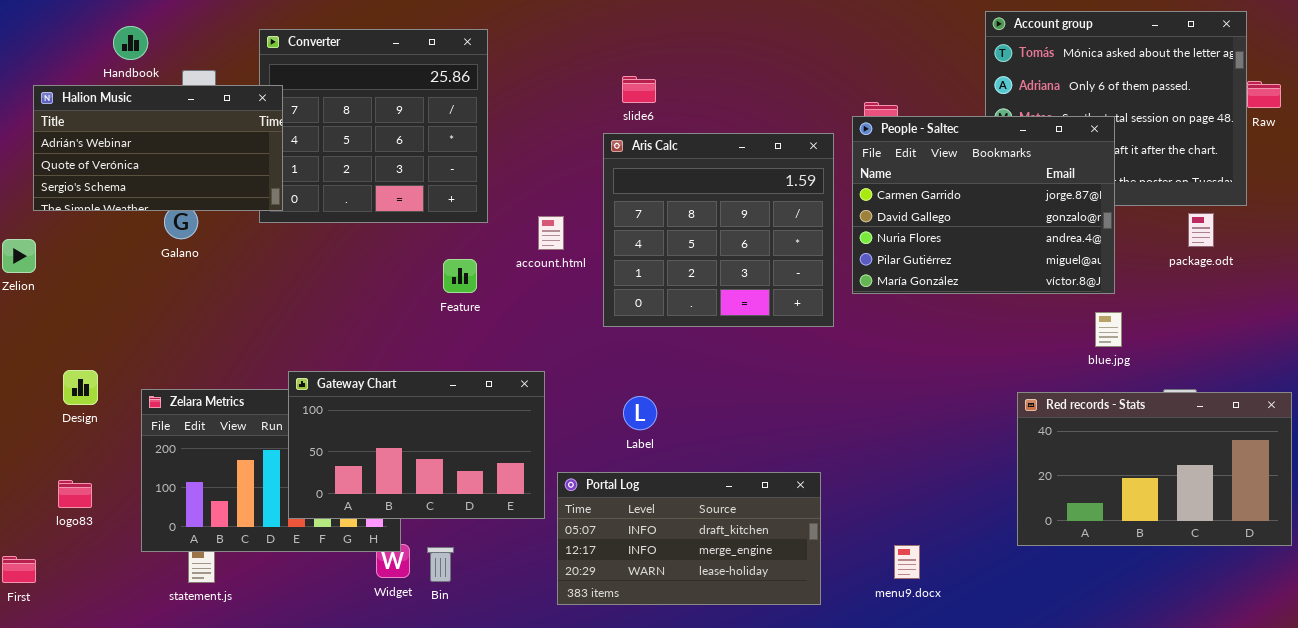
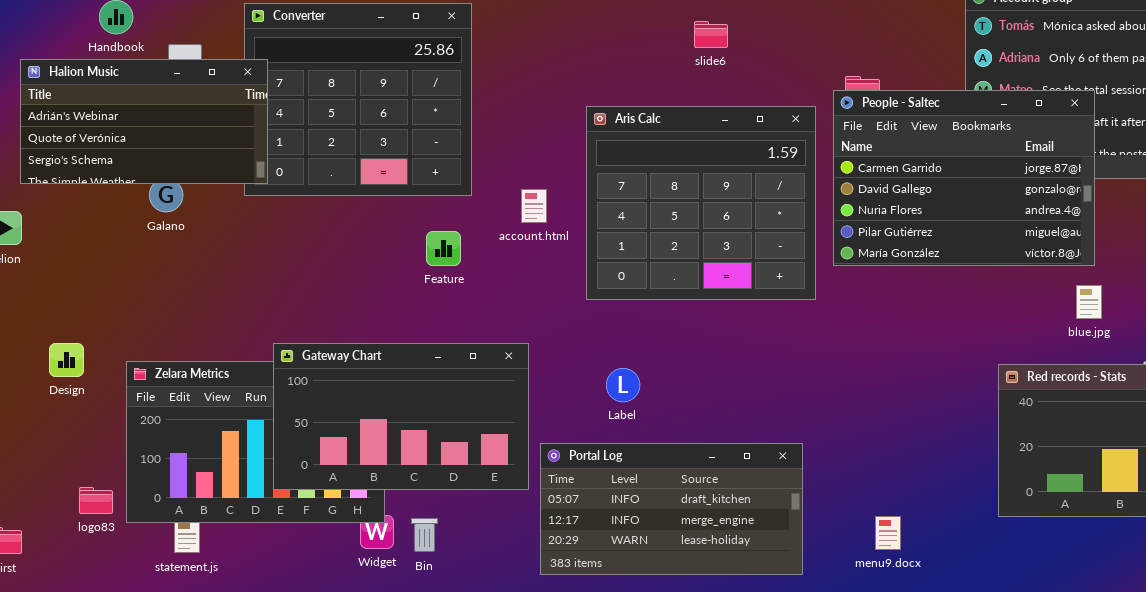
slide6: [622,76,656,103] -> [694,21,728,48], moved
logo83: [58,480,92,508] -> [79,487,113,514], moved

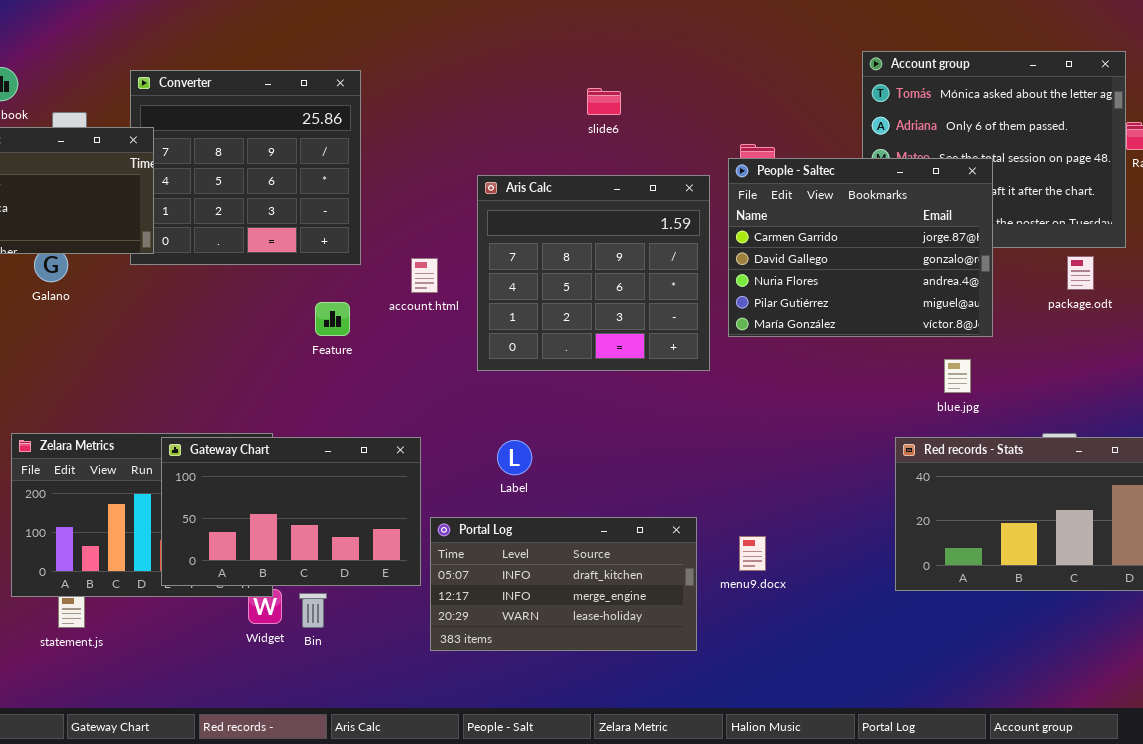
blue.jpg: [1076,285,1102,319] -> [944,359,971,393], moved
Gateway Chart: [273,343,529,490] -> [161,437,421,586], moved
menu9.docx: [875,516,901,550] -> [739,536,766,571], moved

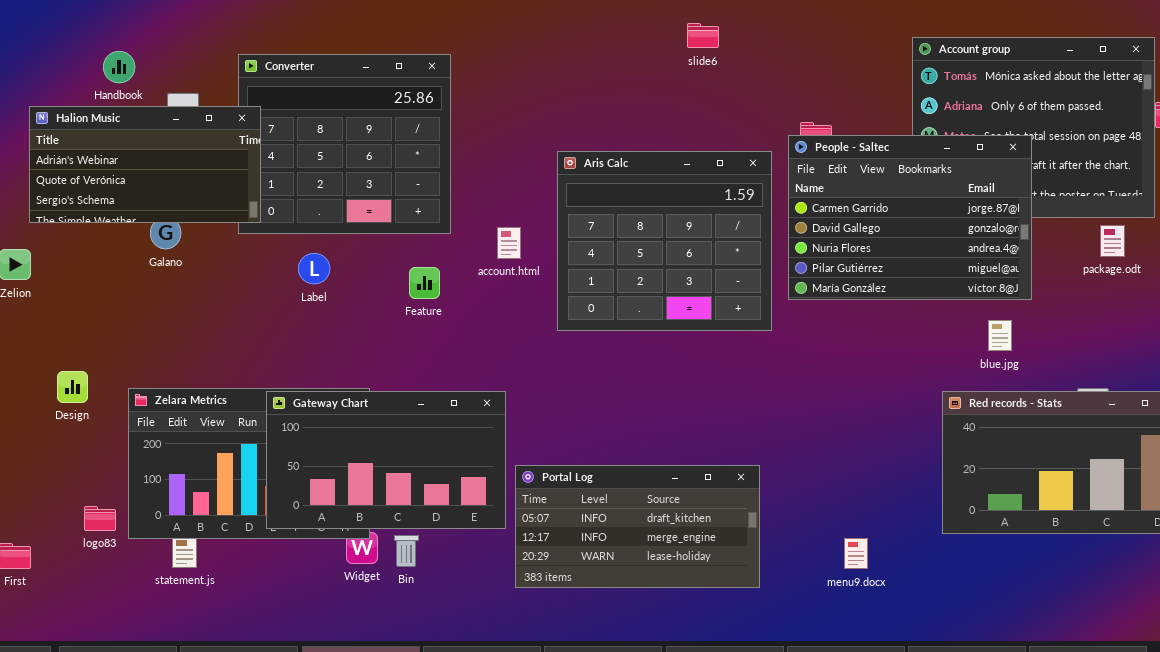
slide6: [587,88,621,115] -> [687,23,719,48], moved
Label: [497,440,532,475] -> [298,253,330,284], moved
menu9.docx: [739,536,766,571] -> [844,538,868,569], moved

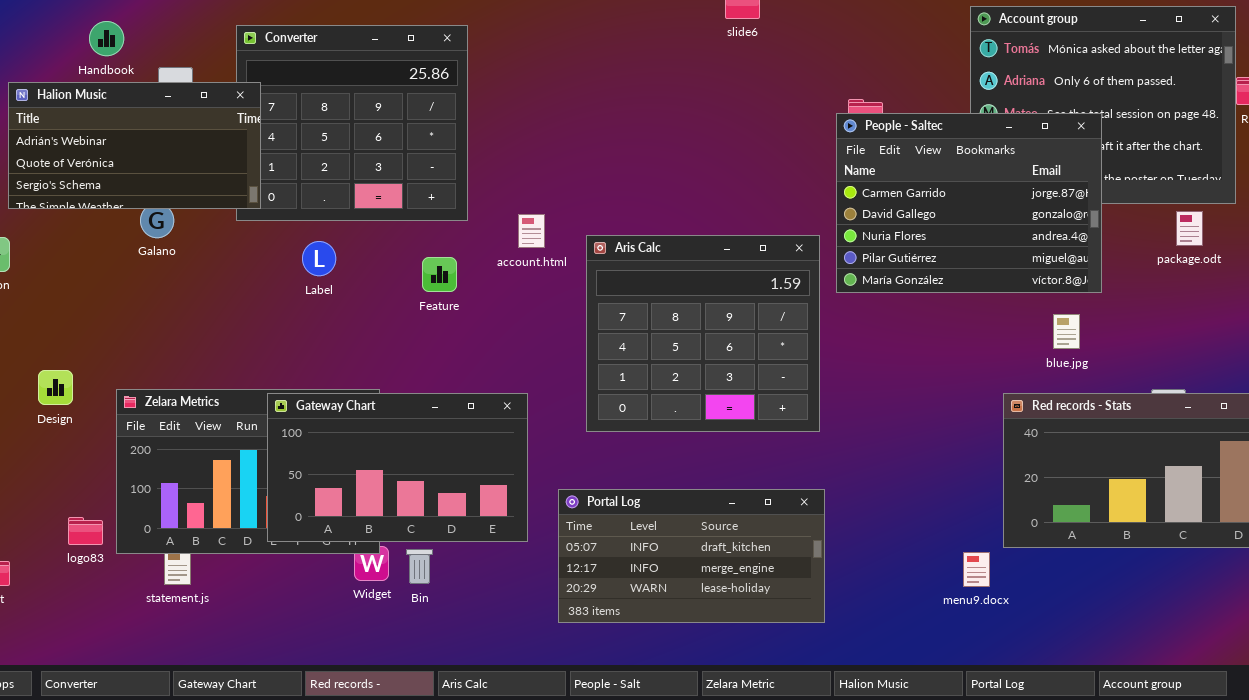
Aris Calc: [557,151,772,331] -> [586,235,820,432], moved
Portal Log: [515,465,760,588] -> [558,489,825,623], moved
menu9.docx: [844,538,868,569] -> [963,552,990,587], moved

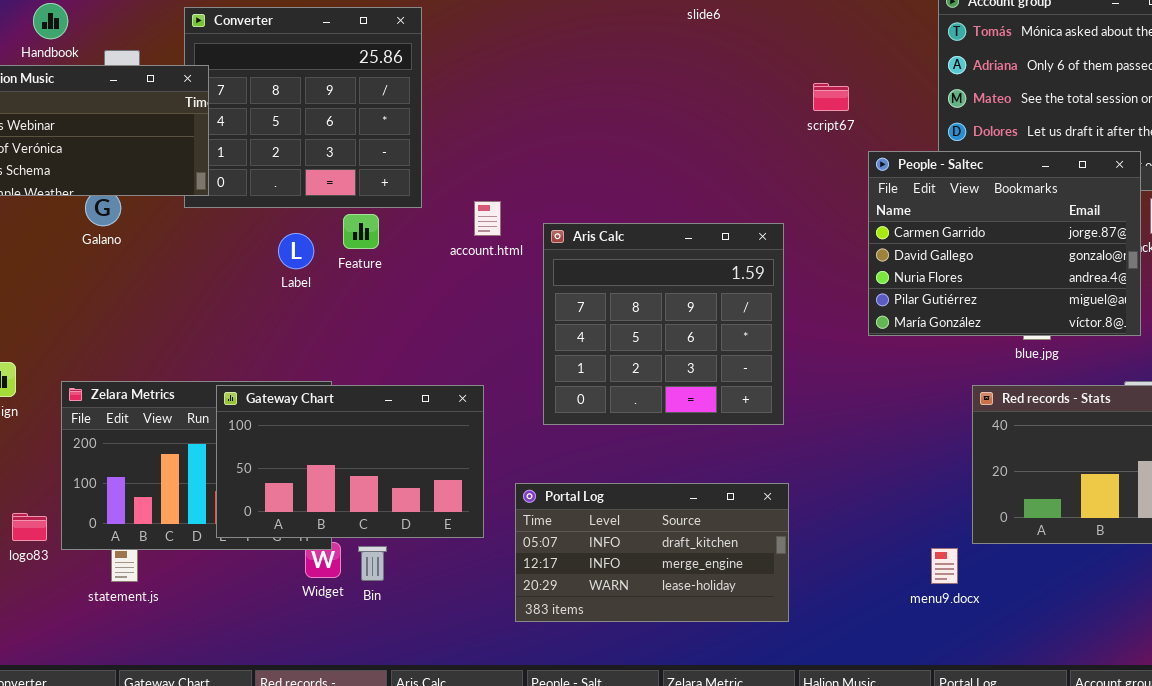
People - Saltec: [836,113,1102,293] -> [868,151,1141,336], moved
Label: [302,241,336,276] -> [278,233,314,269], moved
Feature: [422,257,457,292] -> [343,214,379,249], moved

